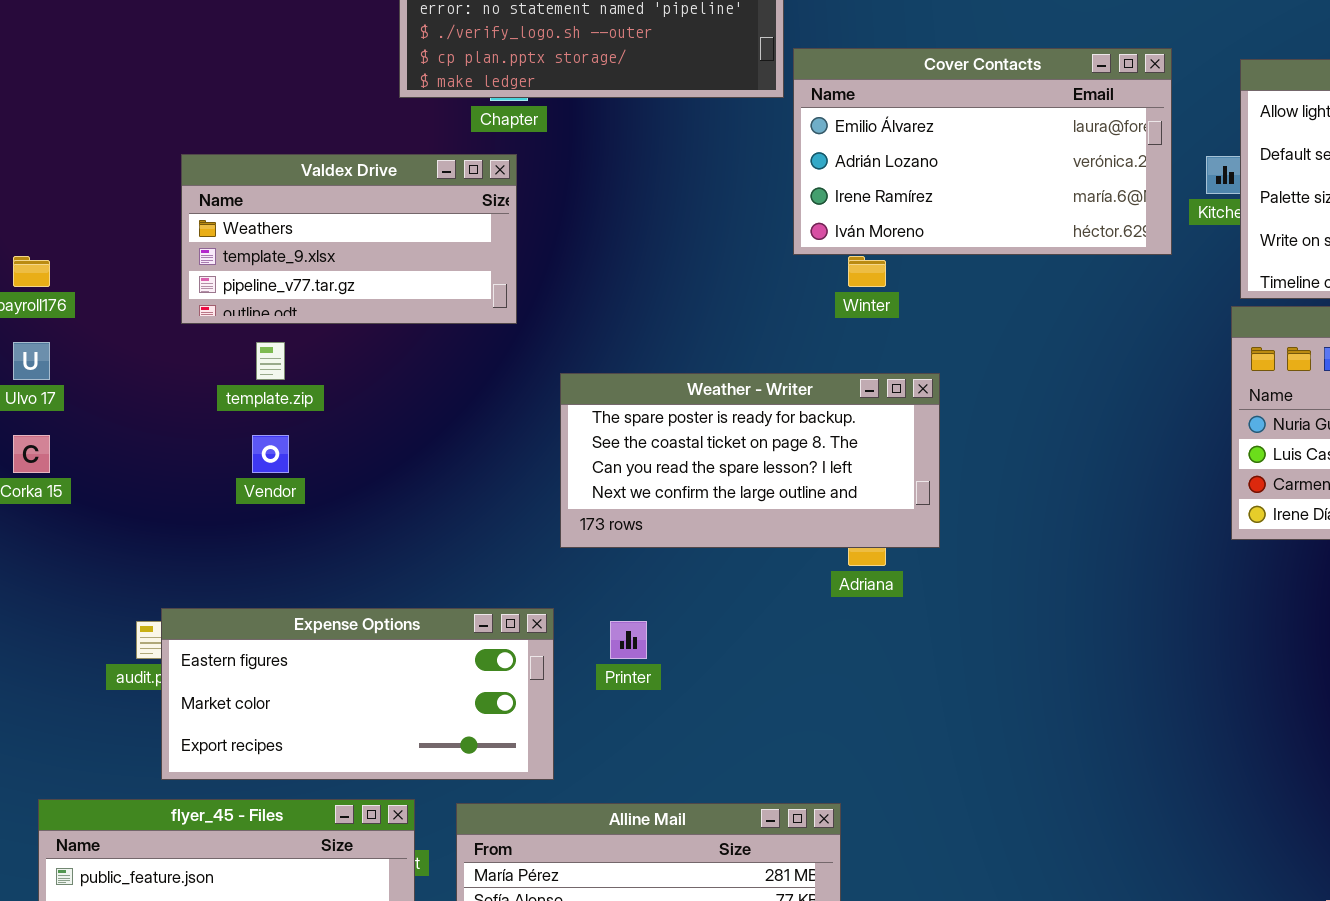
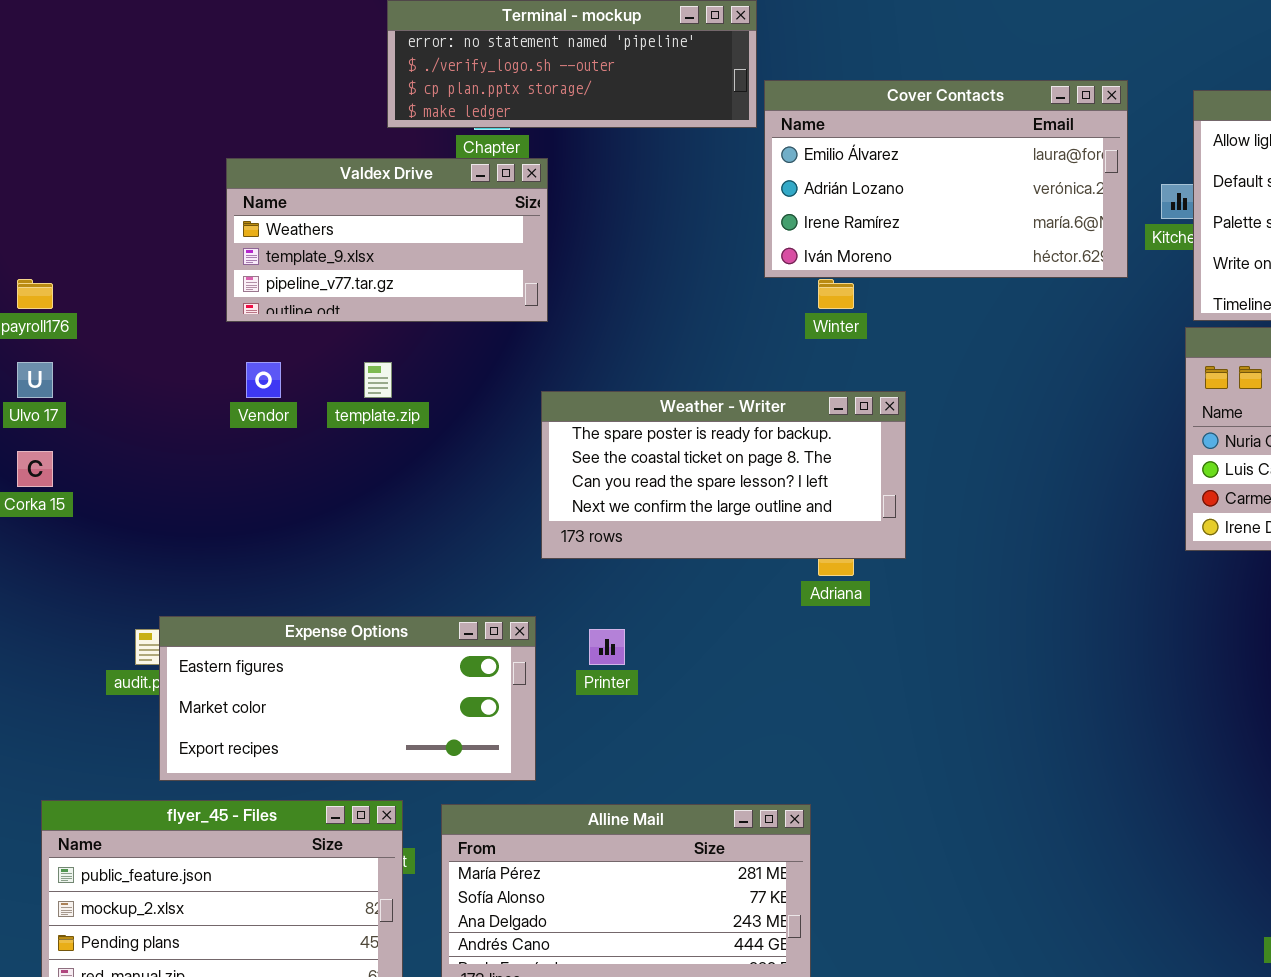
Valdex Drive: [181,154,517,324] -> [226,158,548,322], moved
template.zip: [256,342,285,380] -> [364,362,392,398], moved
Vendor: [252,435,289,473] -> [246,362,281,398], moved

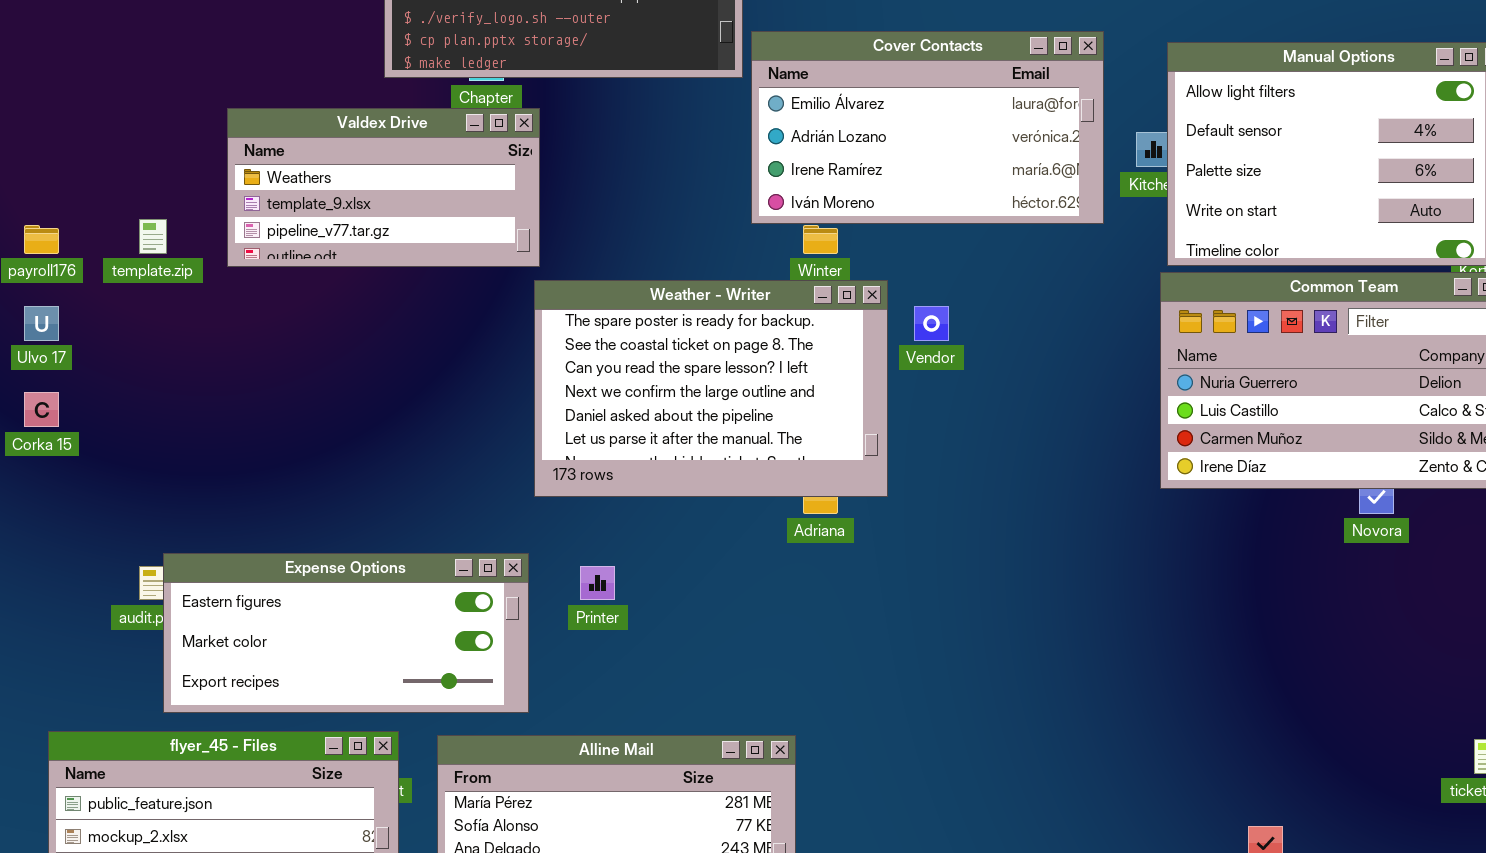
Vendor: [246,362,281,398] -> [914,306,949,341], moved
template.zip: [364,362,392,398] -> [139,219,167,254], moved
Weather - Writer: [541,391,906,559] -> [534,280,888,497], resized

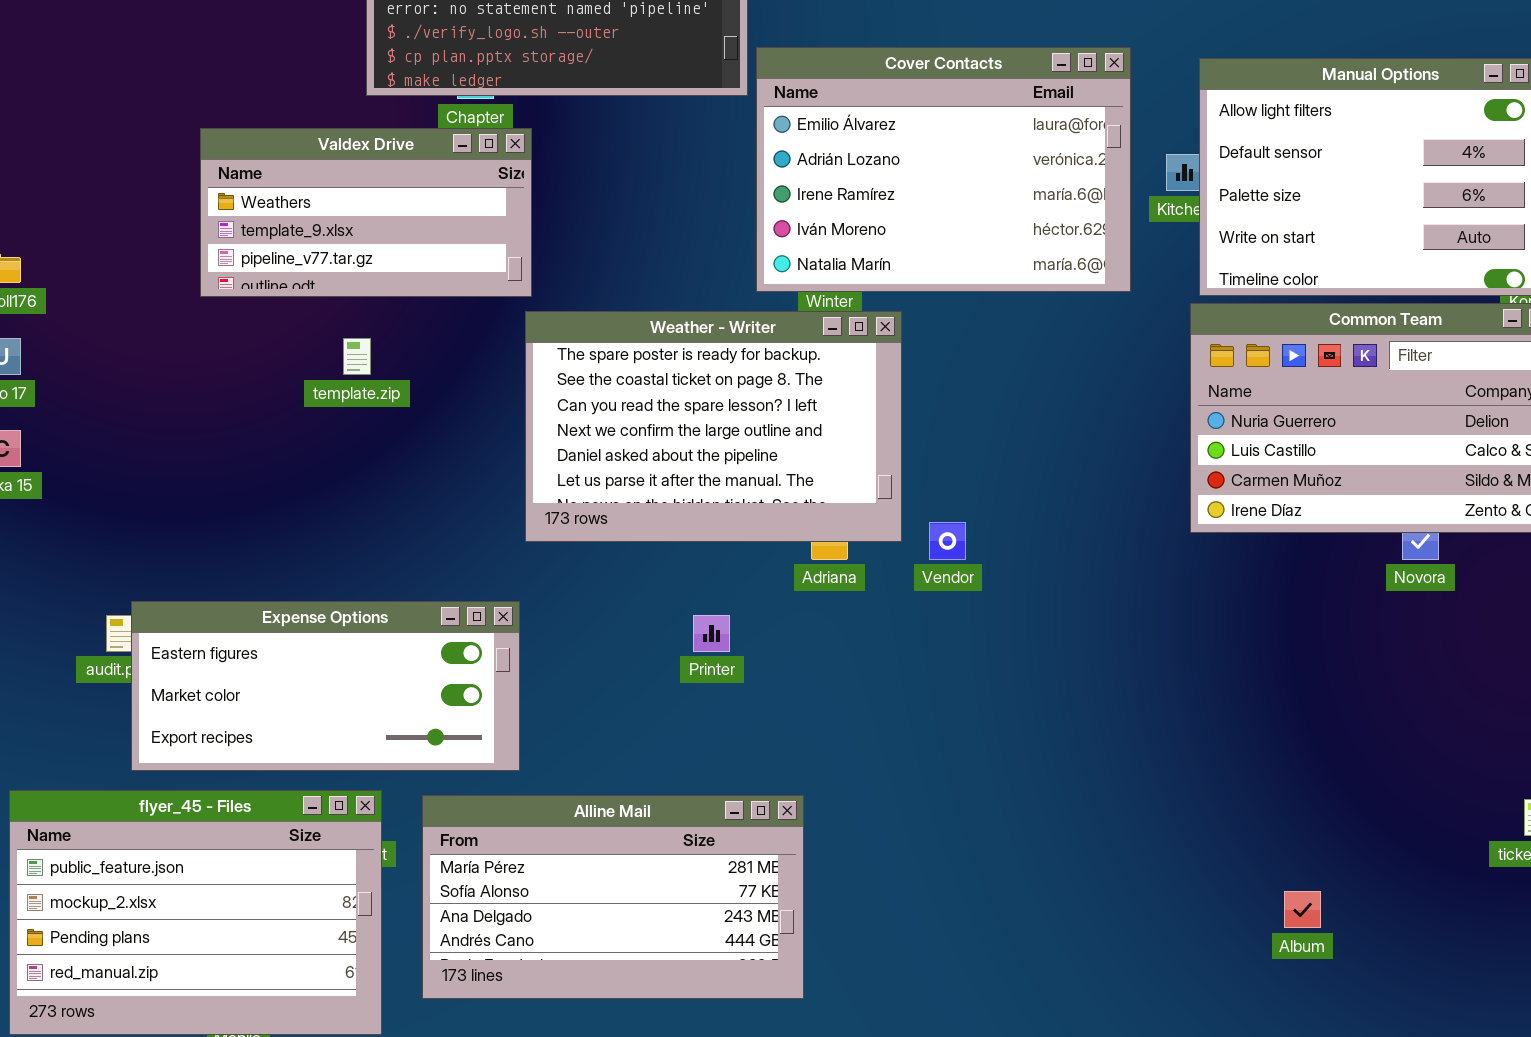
Cover Contacts: [751,31,1104,224] -> [756,47,1131,292], resized
template.zip: [139,219,167,254] -> [343,338,371,375], moved
Vendor: [914,306,949,341] -> [929,522,966,560], moved
Printer: [580,566,615,600] -> [693,615,730,652], moved

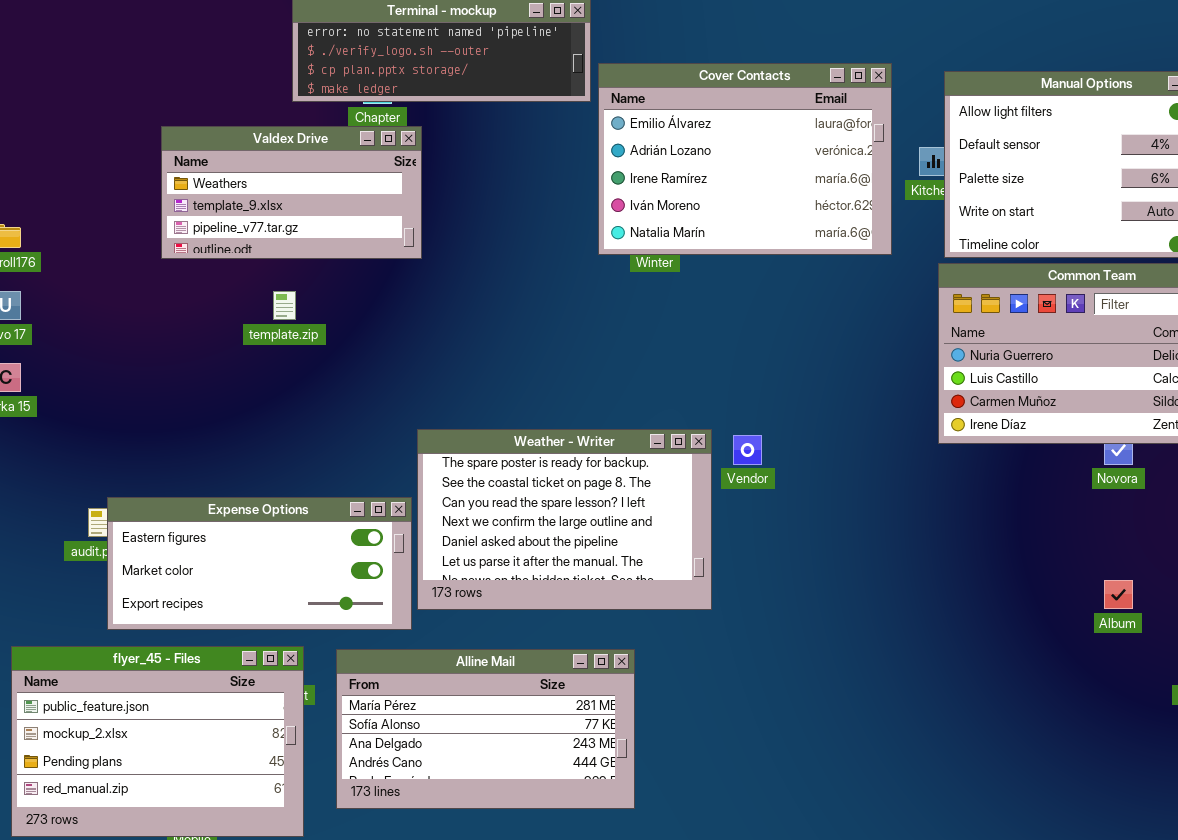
Weather - Writer: [525,311,902,542] -> [417,429,712,610], moved
Album: [1284,891,1321,928] -> [1104,580,1133,609], moved

